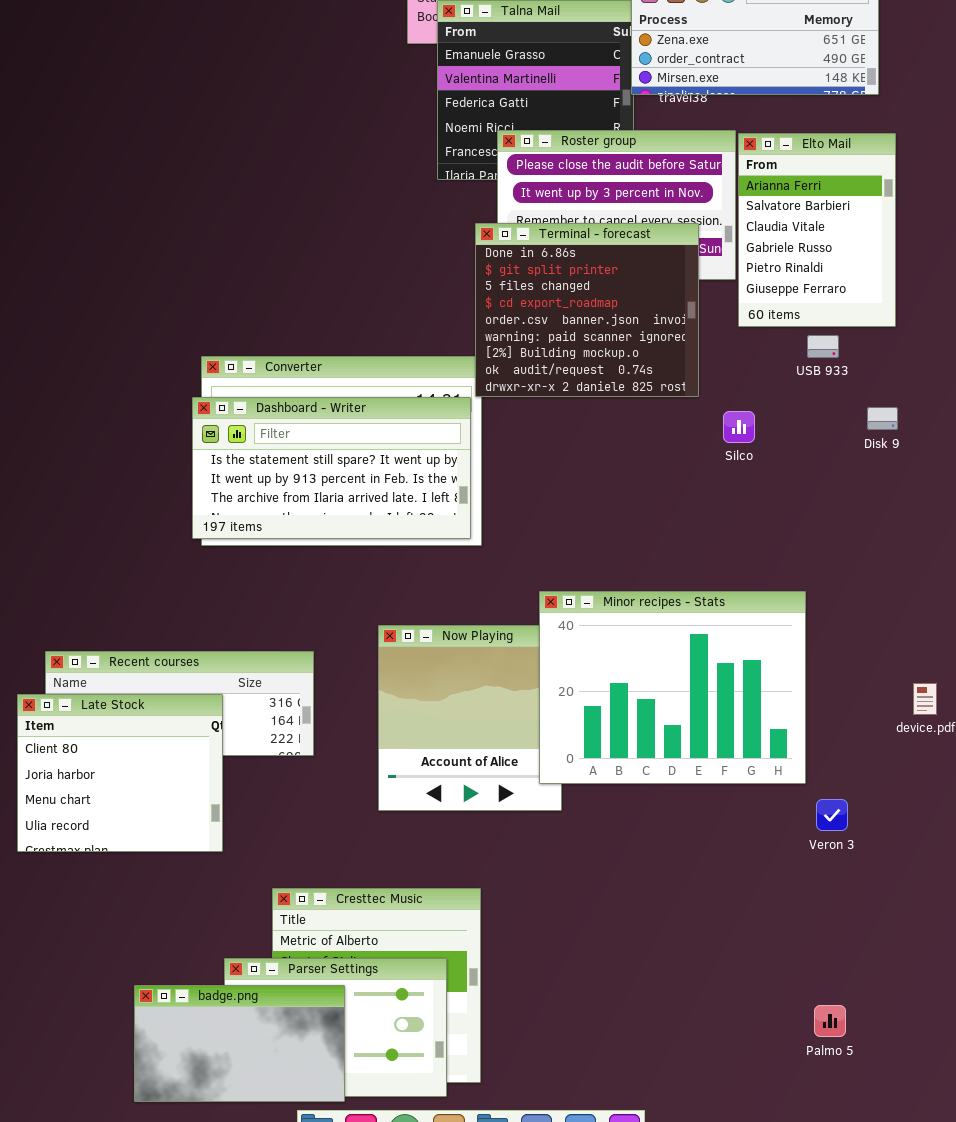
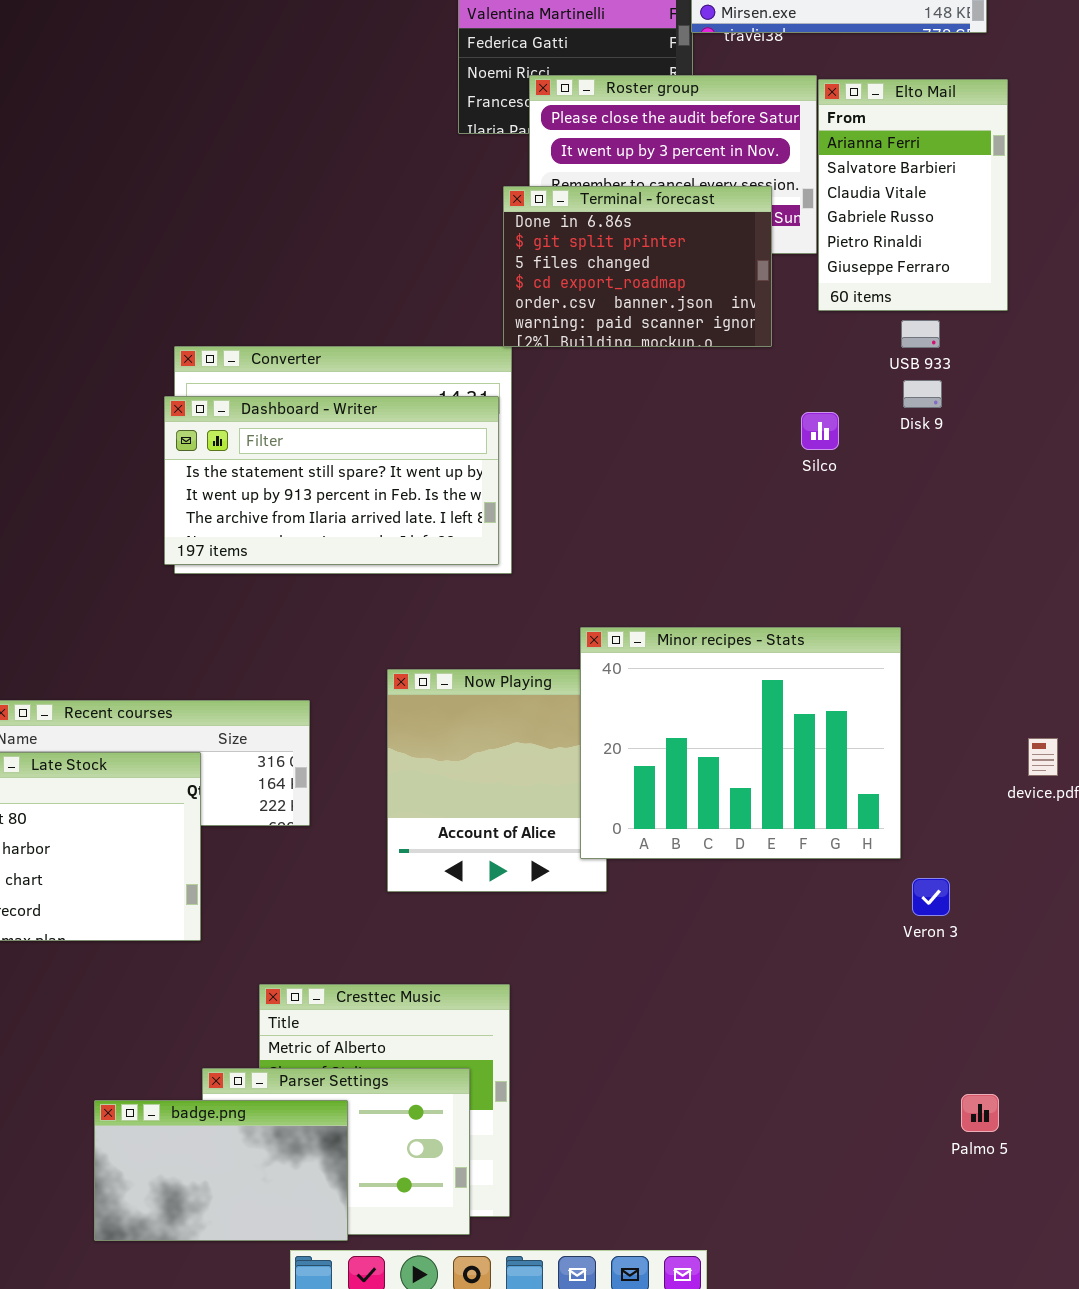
Terminal - forecast: [475,223,699,397] -> [503,186,772,347], resized
Disk 9: [867,407,898,430] -> [903,380,942,408], moved
Palmo 5: [814,1005,846,1037] -> [961,1094,999,1132], moved

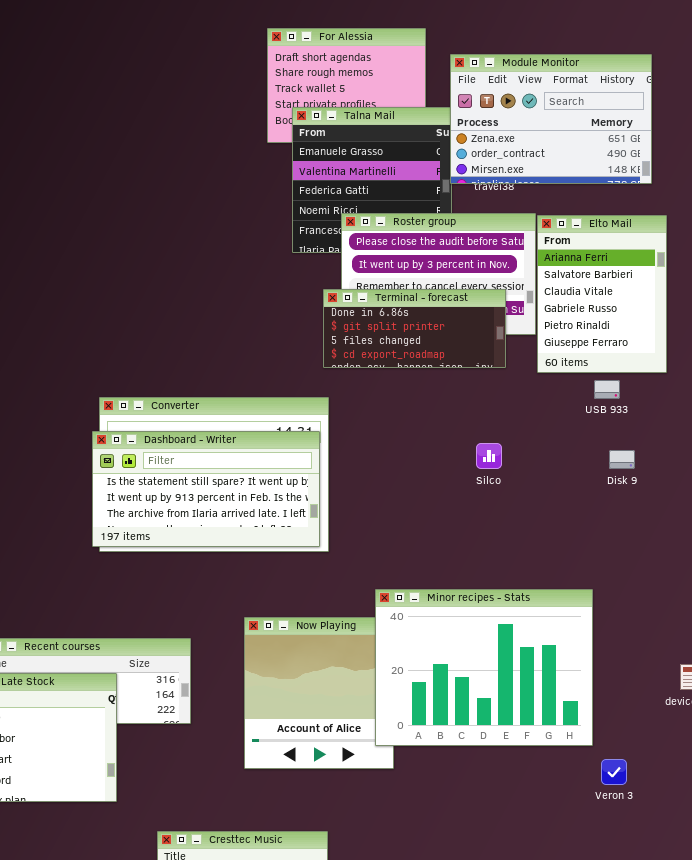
Terminal - forecast: [503,186,772,347] -> [323,289,506,368], resized
Disk 9: [903,380,942,408] -> [609,450,635,469], moved
Silco: [801,412,839,450] -> [476,443,502,469], moved

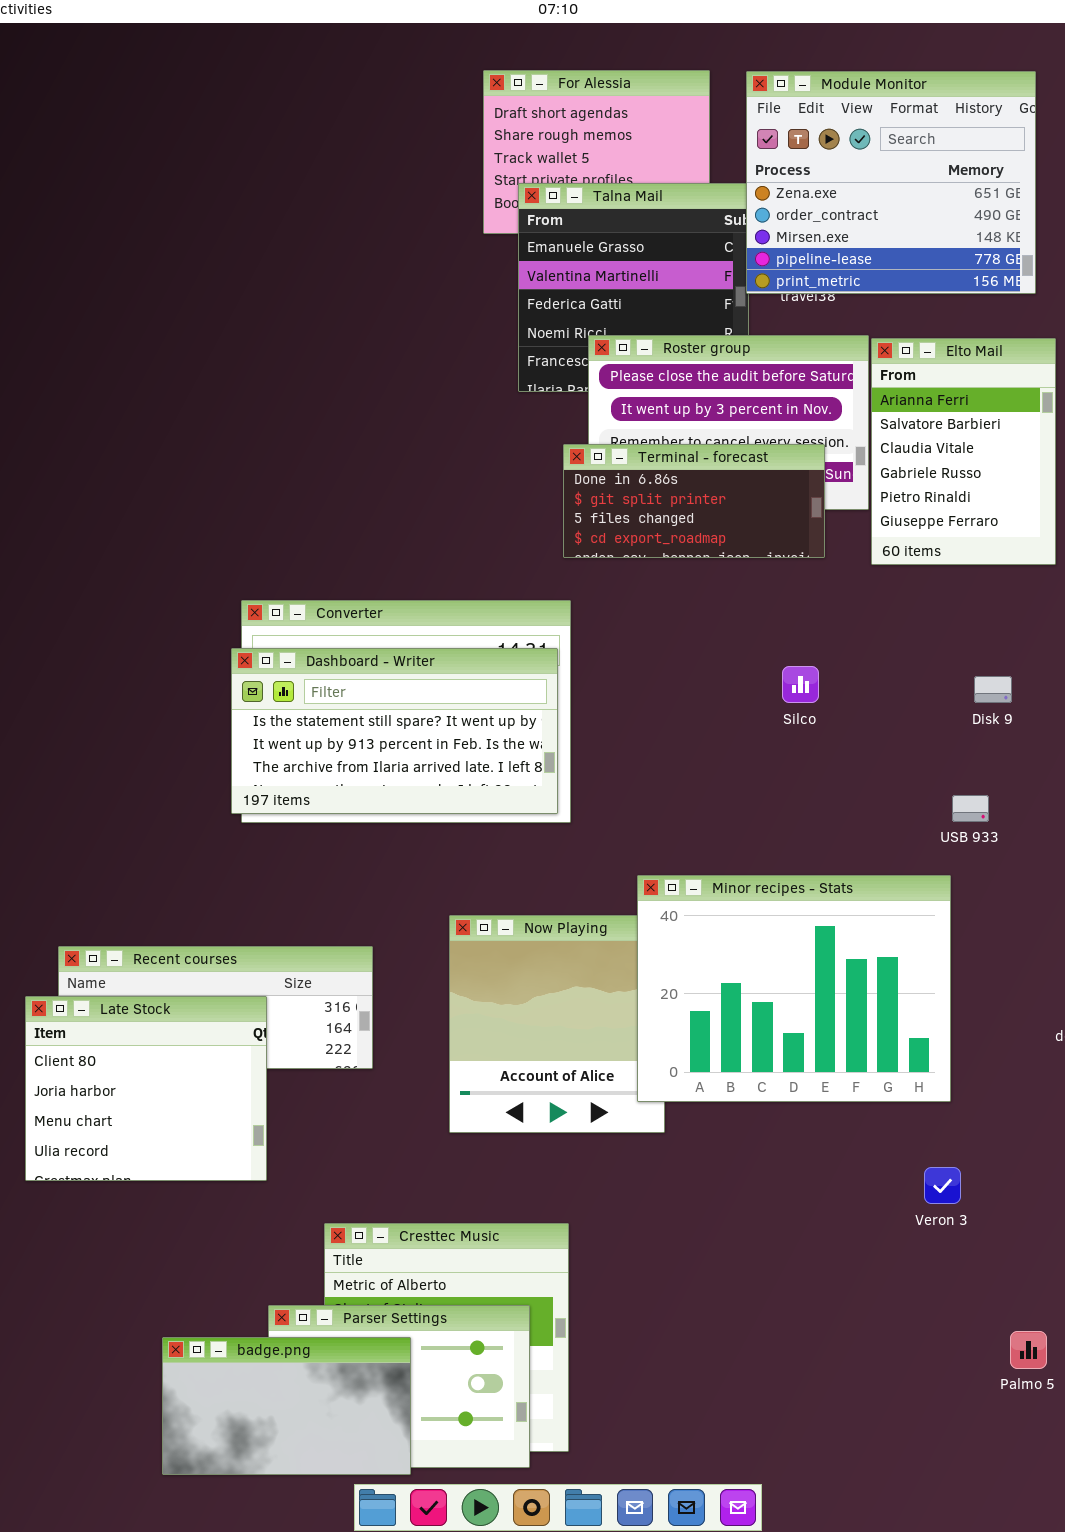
Module Monitor: [450,54,652,184] -> [746,71,1036,294], resized
USB 933: [594,380,620,399] -> [952,795,989,822], moved
Veron 3: [601,759,627,785] -> [924,1167,961,1204], moved

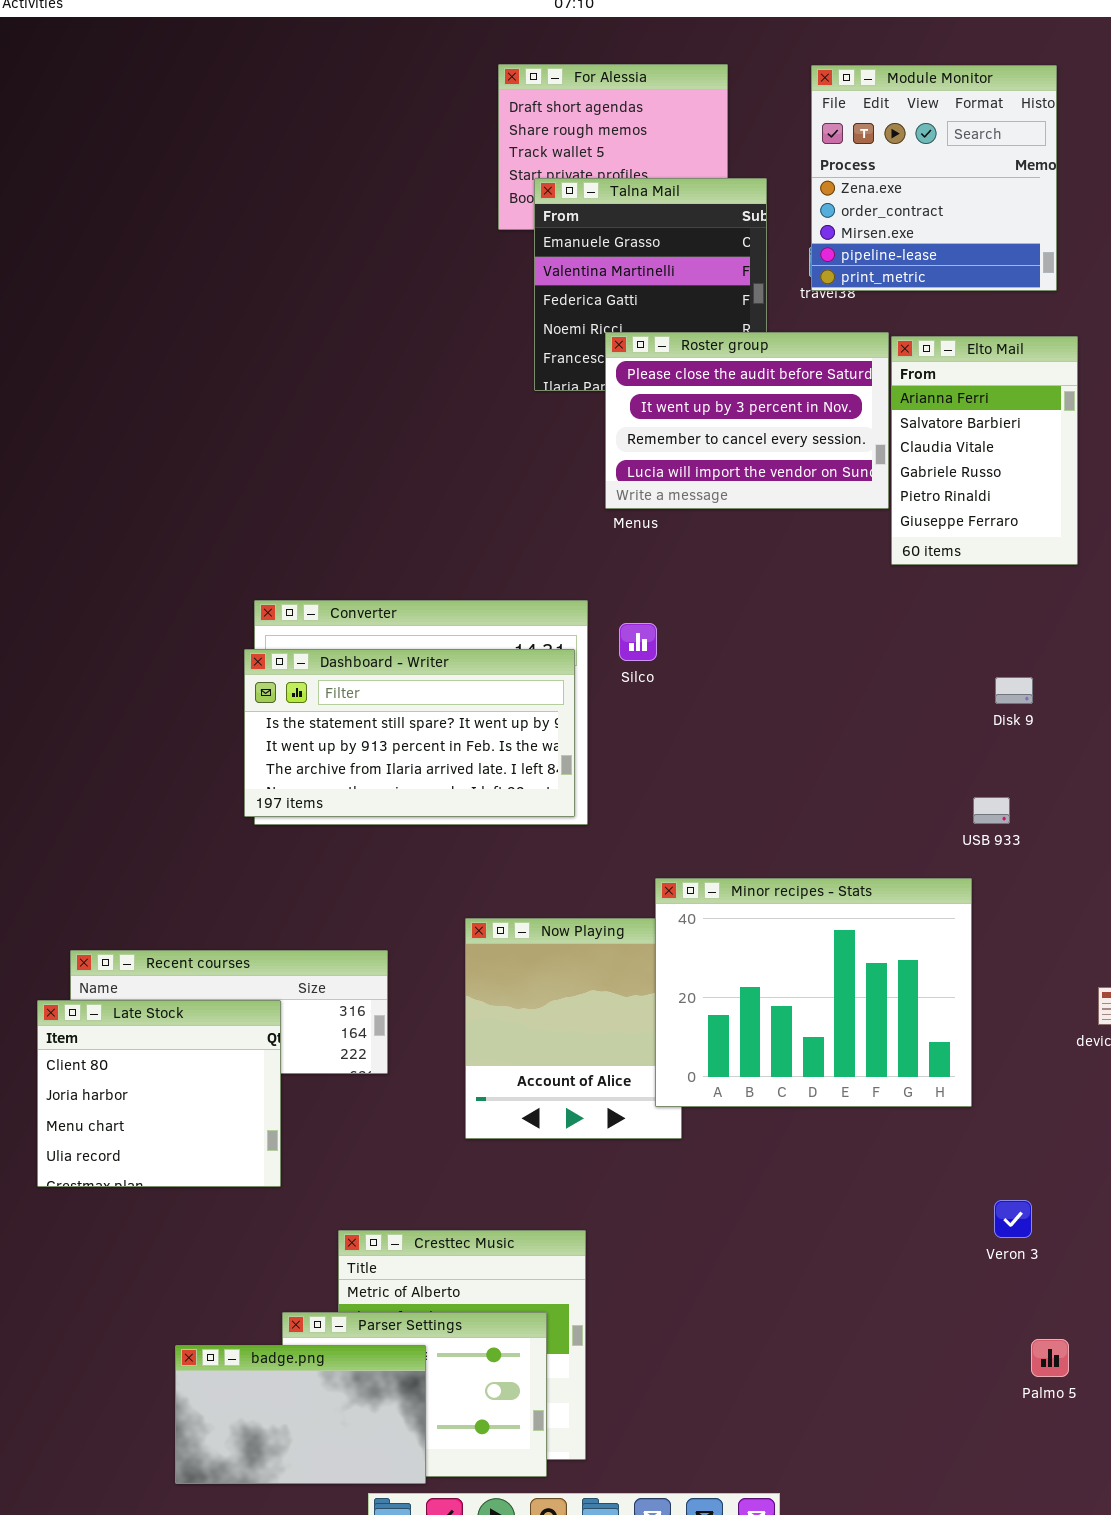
Module Monitor: [746,71,1036,294] -> [811,65,1057,291], resized
Terminal - forecast: [563,444,825,558] -> none, closed
Silco: [782,666,819,703] -> [619,623,657,661], moved
Veron 3: [924,1167,961,1204] -> [994,1200,1032,1238], moved

